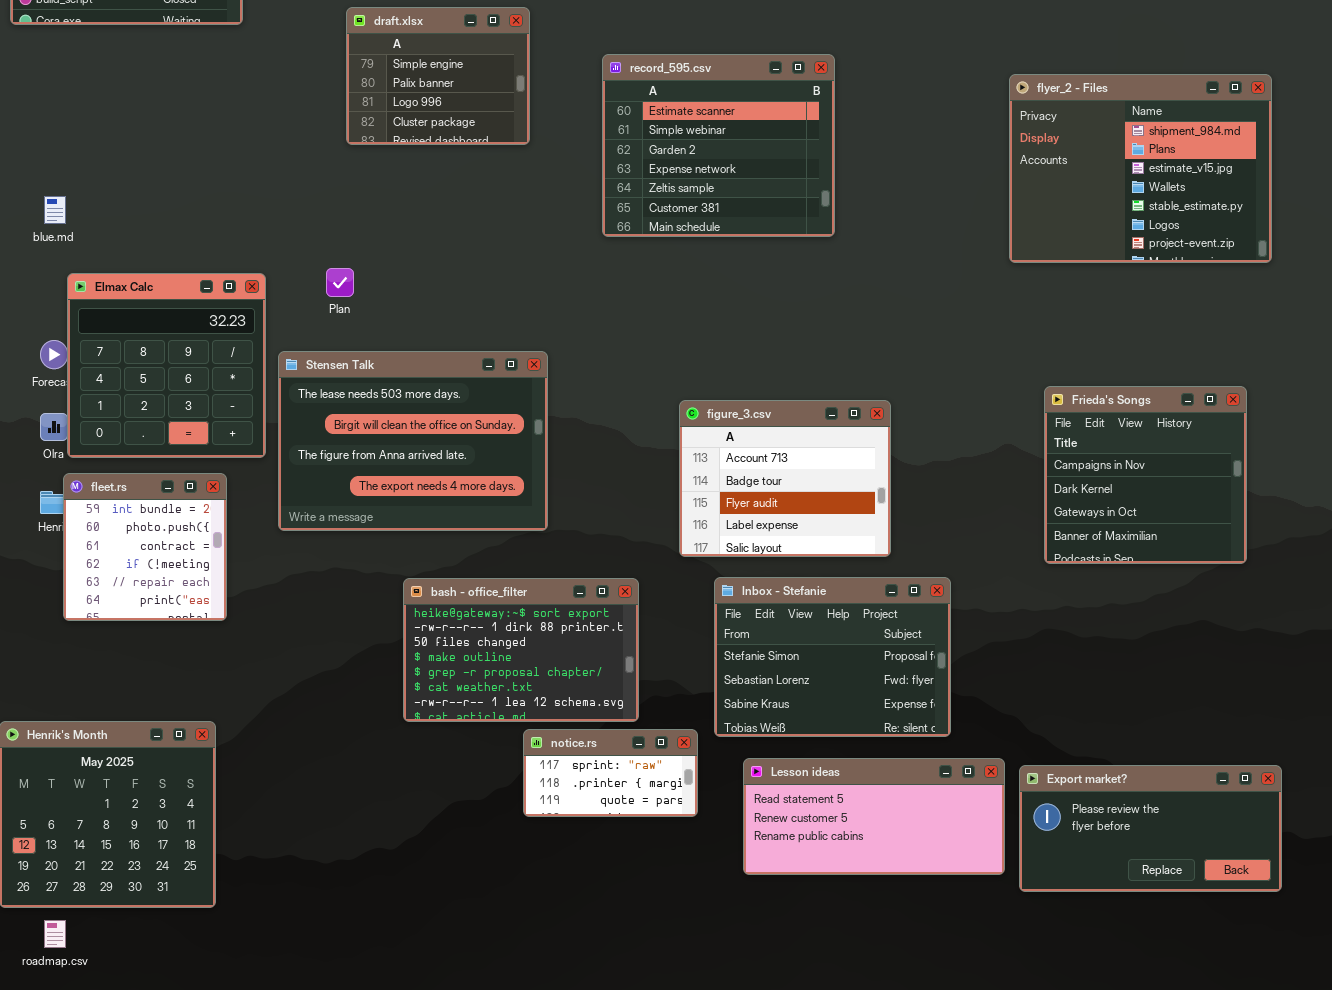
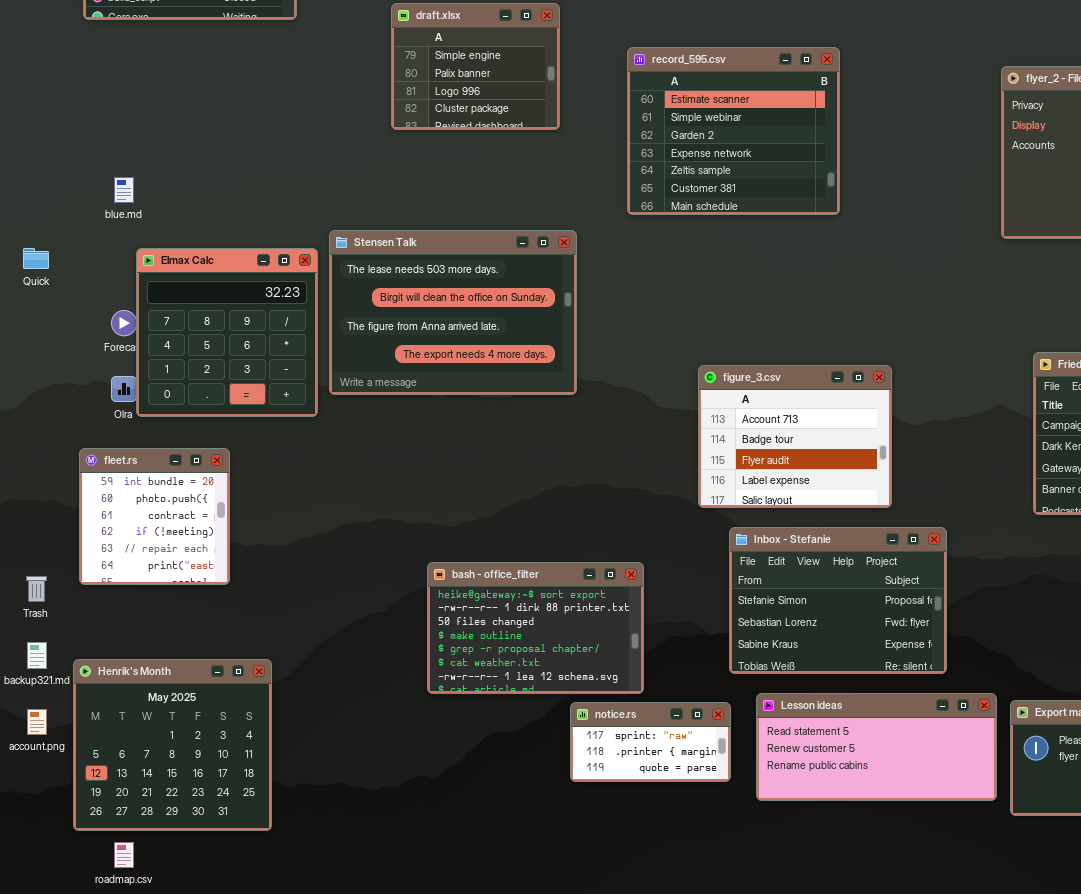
Stensen Talk: [278,351,548,531] -> [329,230,577,395], moved
fleet.rs: [63,473,227,621] -> [79,448,230,585], moved
bash - office_filter: [403,578,639,722] -> [427,562,644,694], moved
notice.rs: [523,729,698,817] -> [570,702,731,782], moved

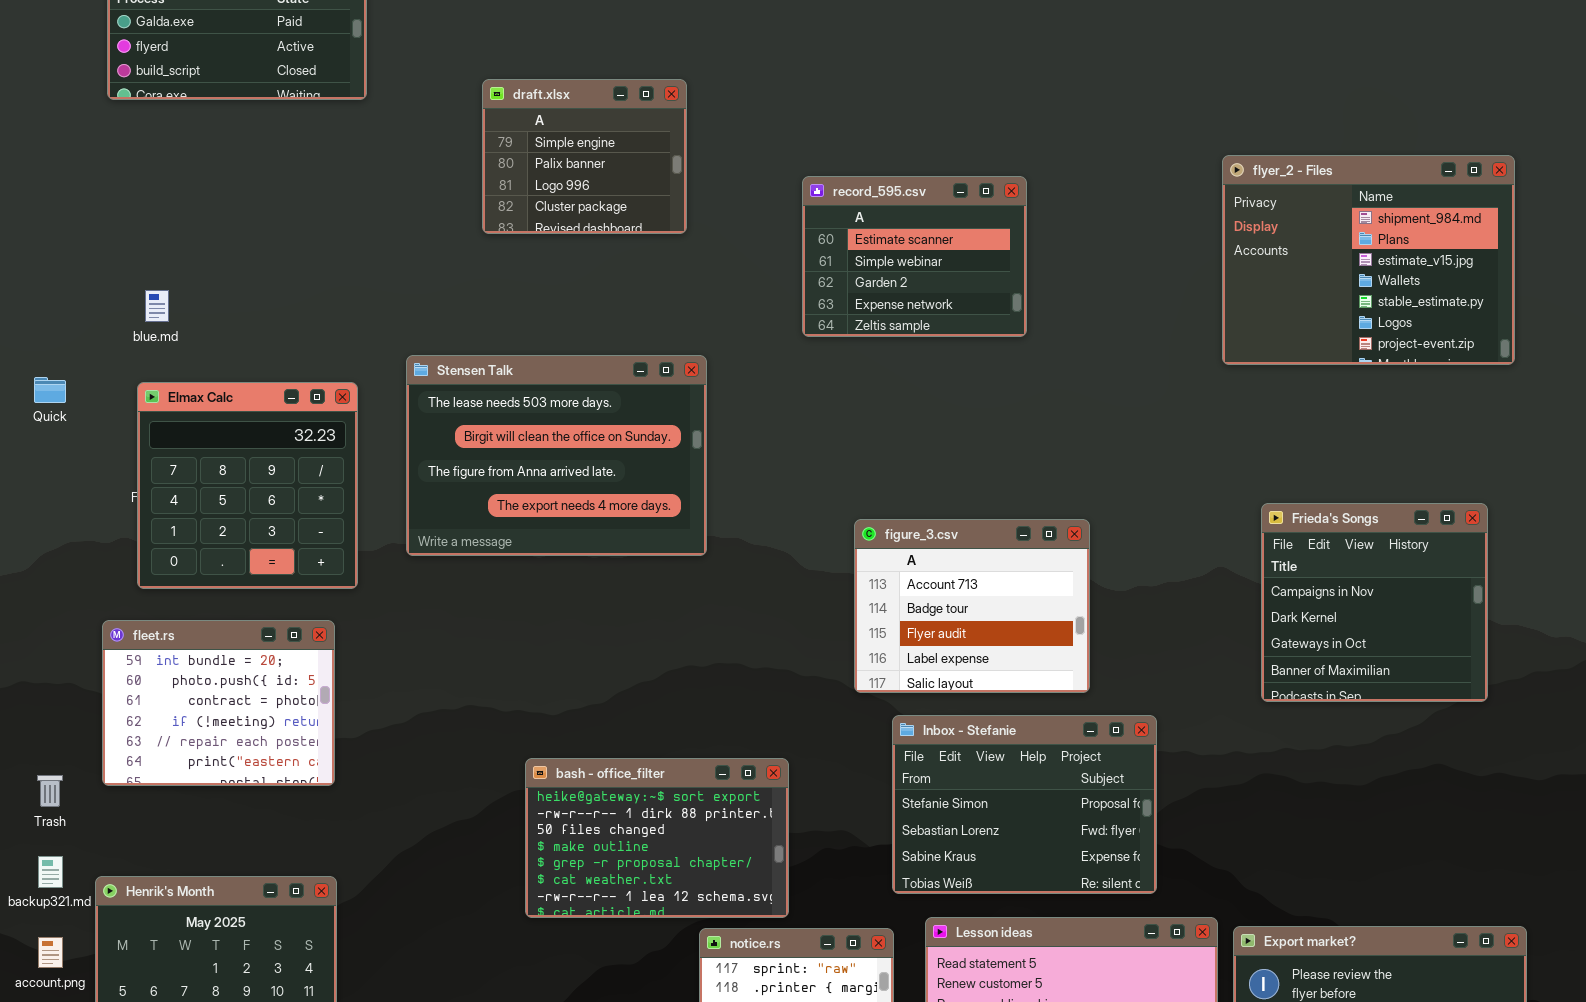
record_595.csv: [627,47,840,215] -> [802,176,1027,337], resized
Elmax Calc: [136,248,318,417] -> [137,382,358,589], moved
fleet.rs: [79,448,230,585] -> [102,620,335,786], resized

